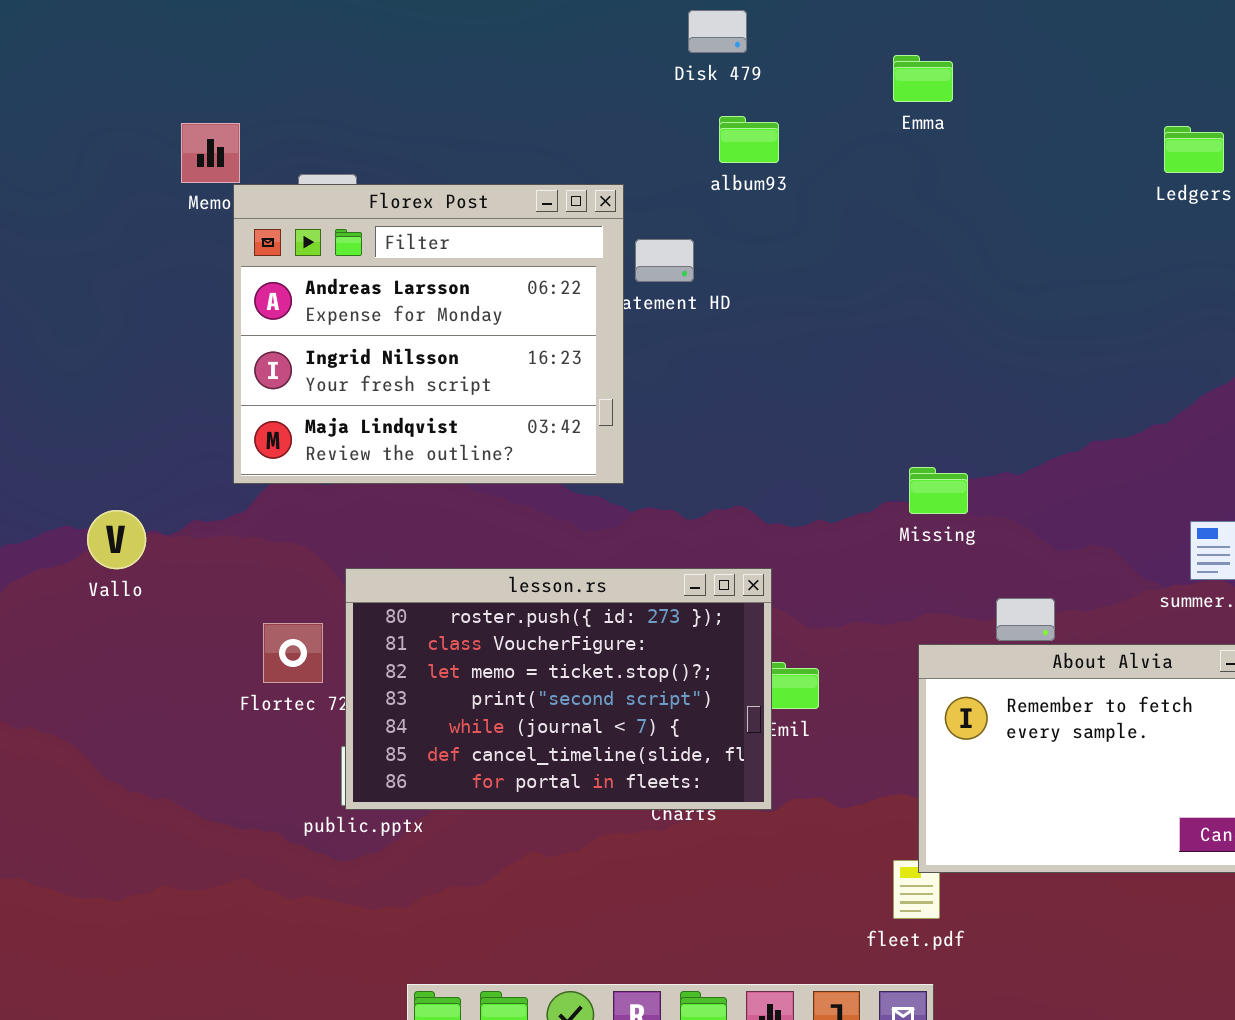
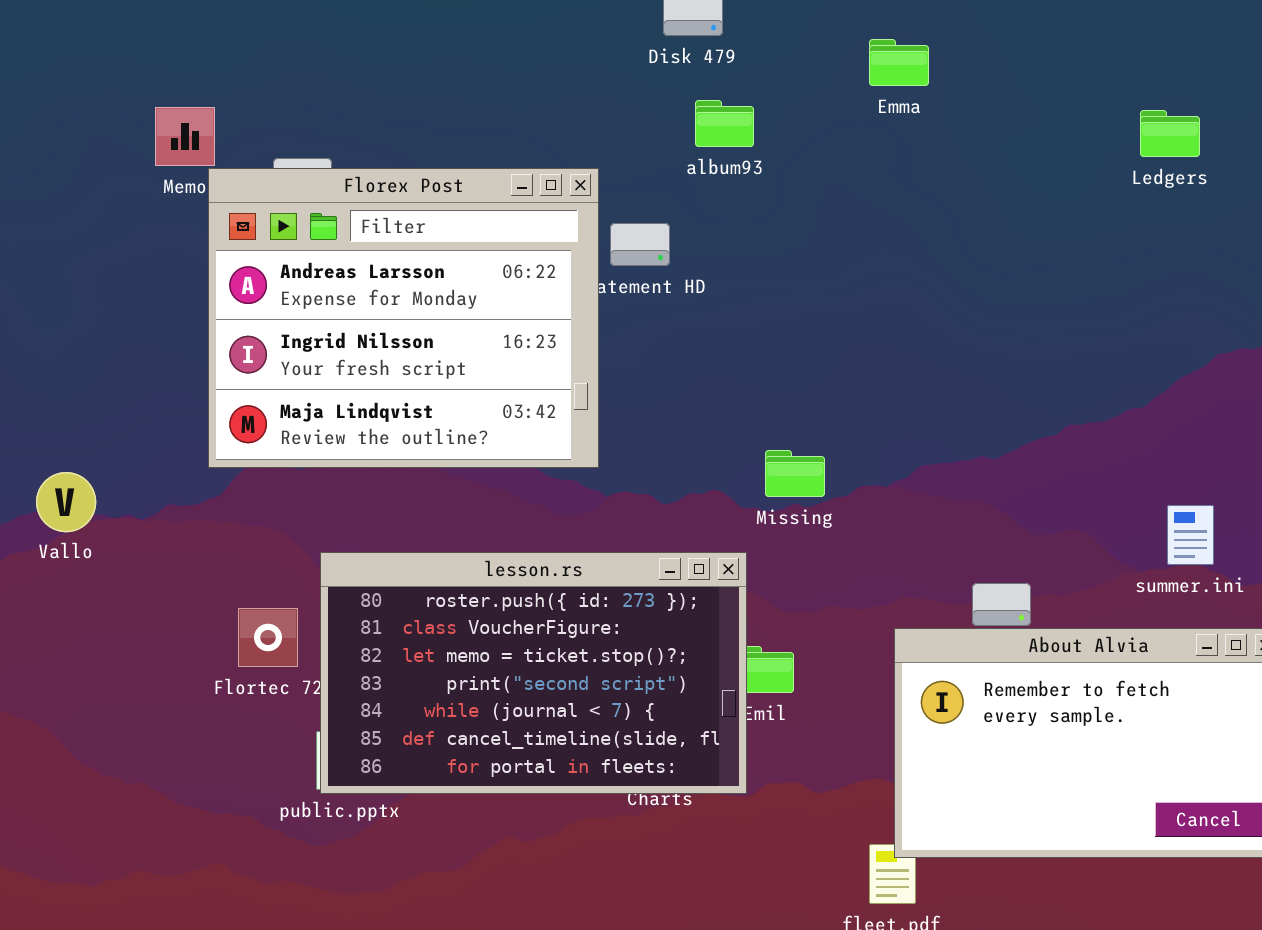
Missing: [909,467,968,514] -> [765,450,825,497], moved
Vallo: [87,510,146,569] -> [36,472,96,532], moved

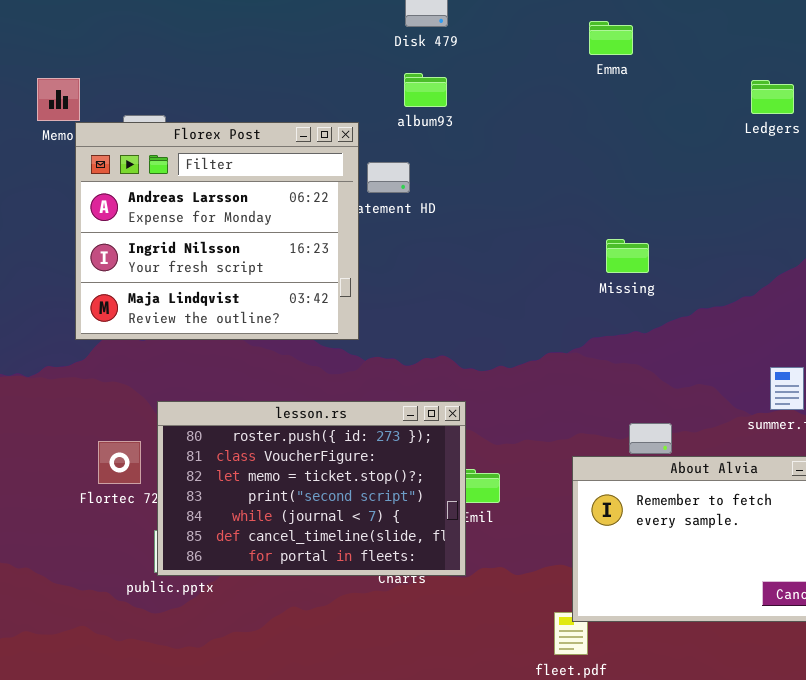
Emma: [869,39,929,86] -> [589,21,633,55], moved
album93: [695,100,754,147] -> [404,73,447,107], moved
Missing: [765,450,825,497] -> [606,239,649,273], moved

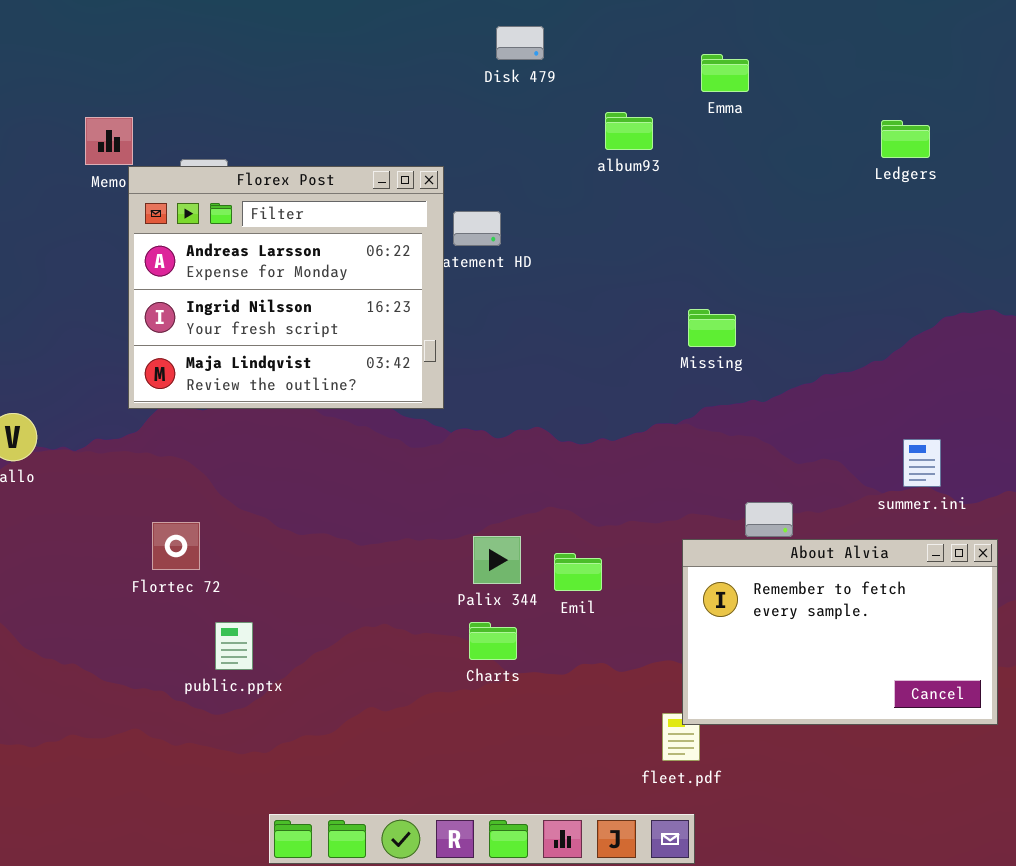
album93: [404,73,447,107] -> [605,112,653,150], moved
Missing: [606,239,649,273] -> [688,309,736,347], moved
lesson.rs: [157,401,466,576] -> none, closed

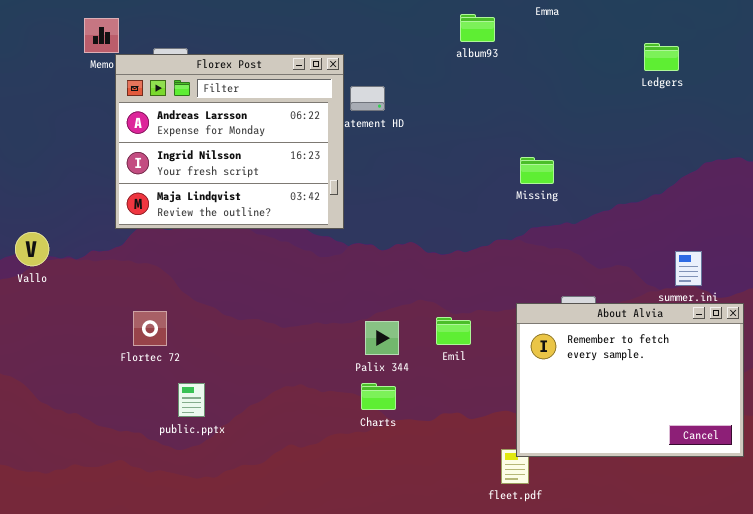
Ledgers: [881,120,930,158] -> [644,43,679,71], moved
About Alvia: [682,539,998,725] -> [516,303,744,457], resized
Emil: [554,553,602,591] -> [436,317,471,345], moved

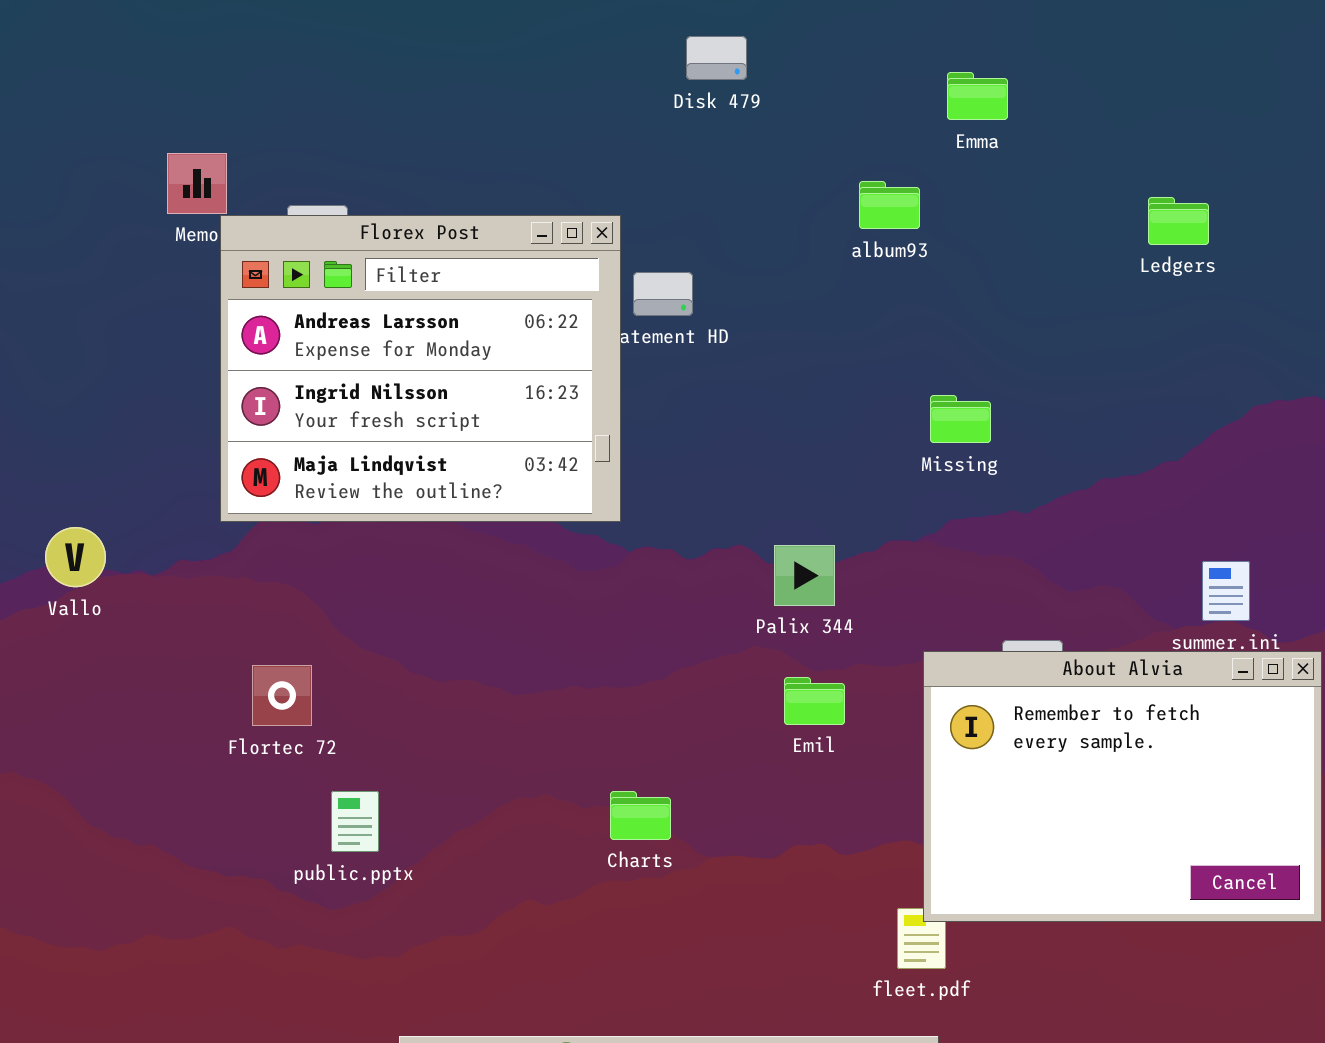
album93: [460,14,495,42] -> [859,181,920,229], moved
Palix 344: [365,321,399,355] -> [774,545,835,606], moved
Charts: [361,383,396,410] -> [610,791,671,840], moved

